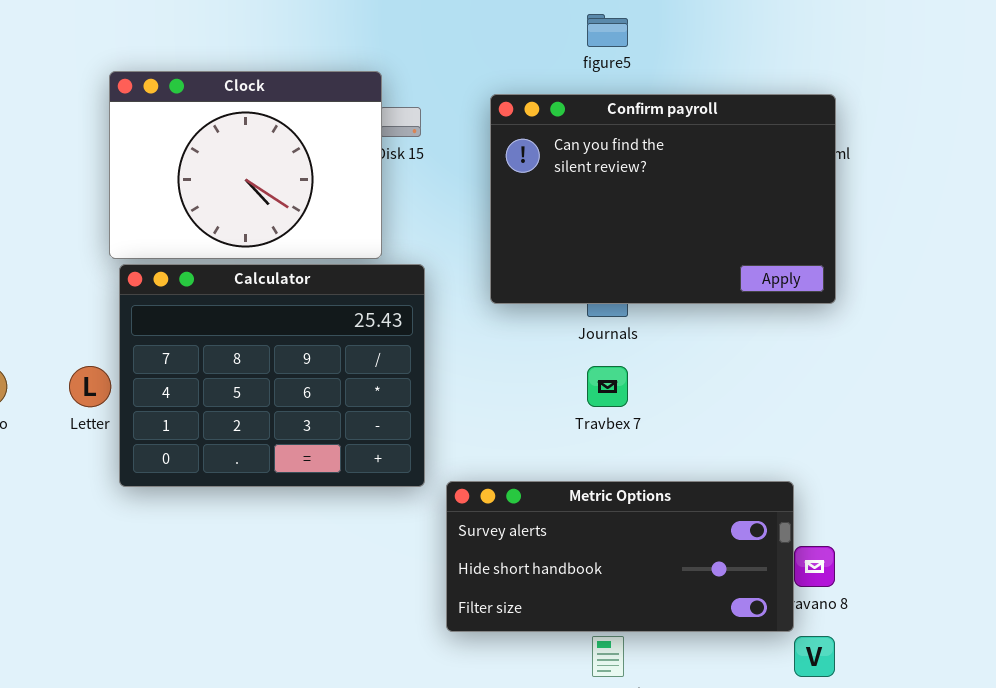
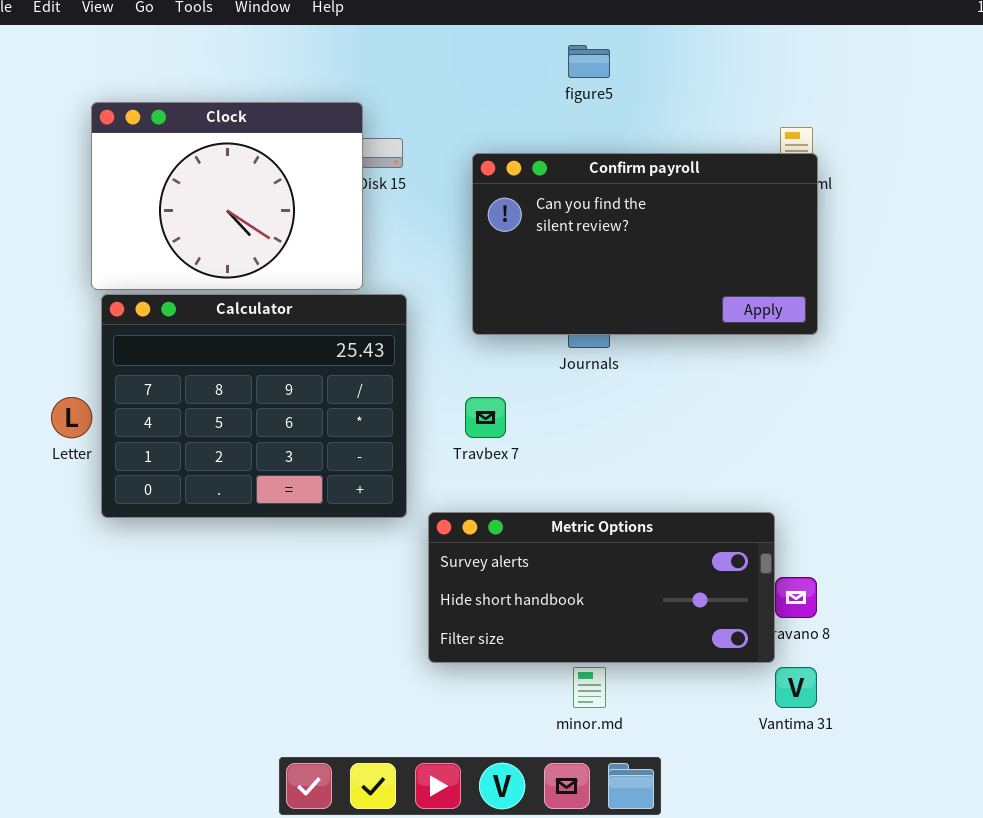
Confirm payroll: [490,94,836,304] -> [472,153,818,335], resized
Travbex 7: [587,366,628,407] -> [465,397,506,438], moved

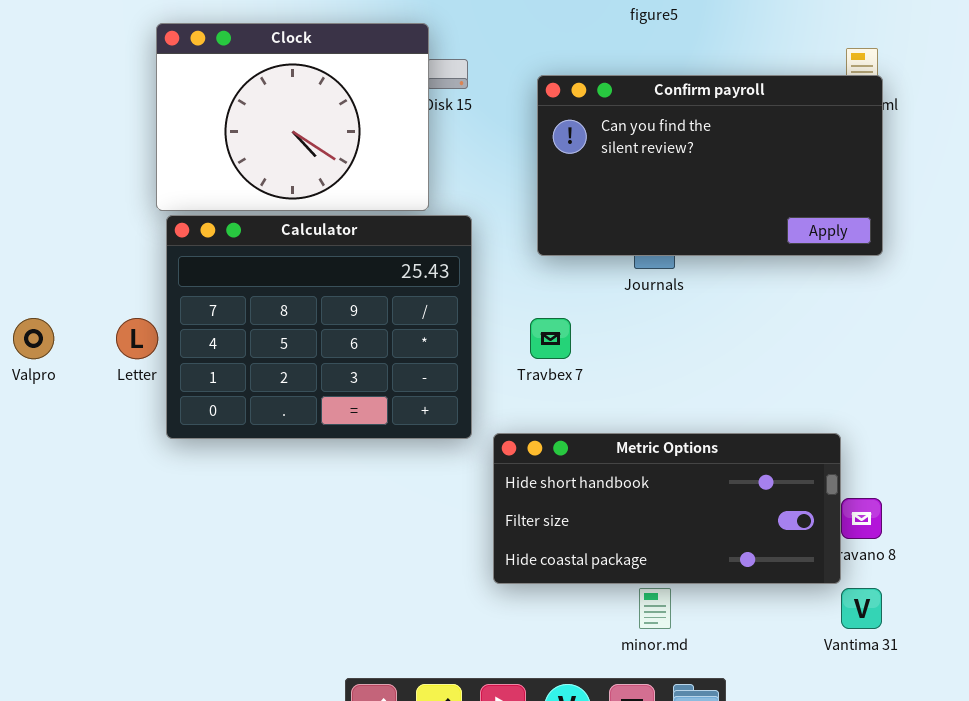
Metric Options: [428,512,775,663] -> [493,433,841,584], scrolled down 1 row

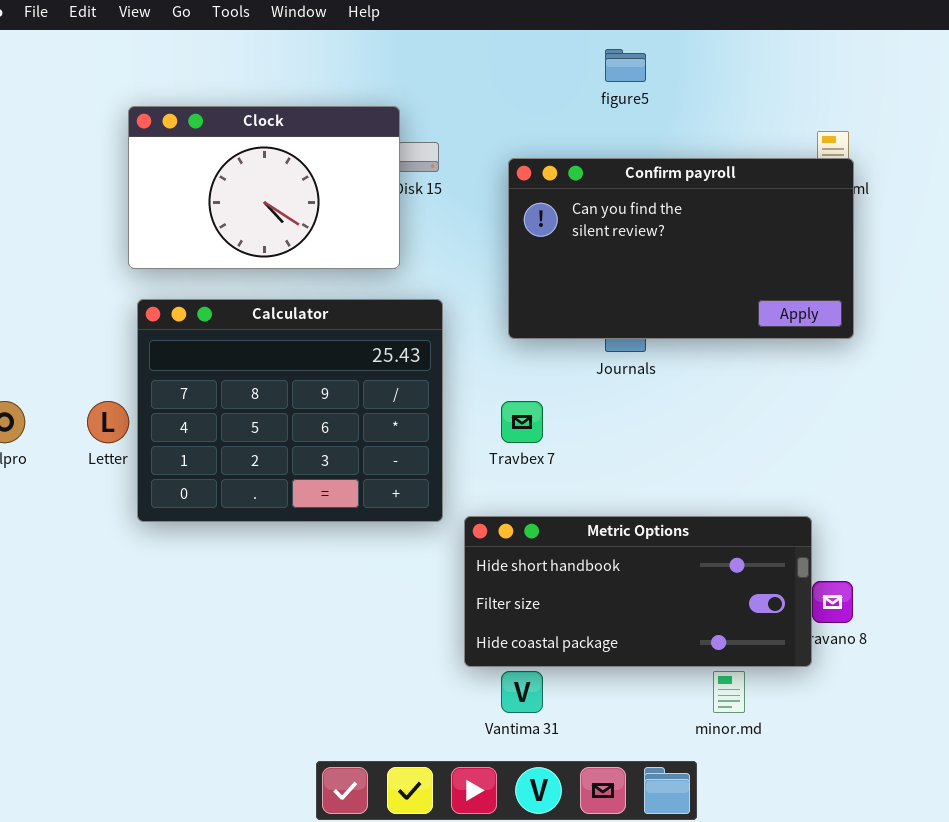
Clock: [156,23,429,211] -> [128,106,400,269], resized
minor.md: [639,588,671,629] -> [713,671,745,713], moved
Vantima 31: [841,588,882,629] -> [501,671,543,713], moved

